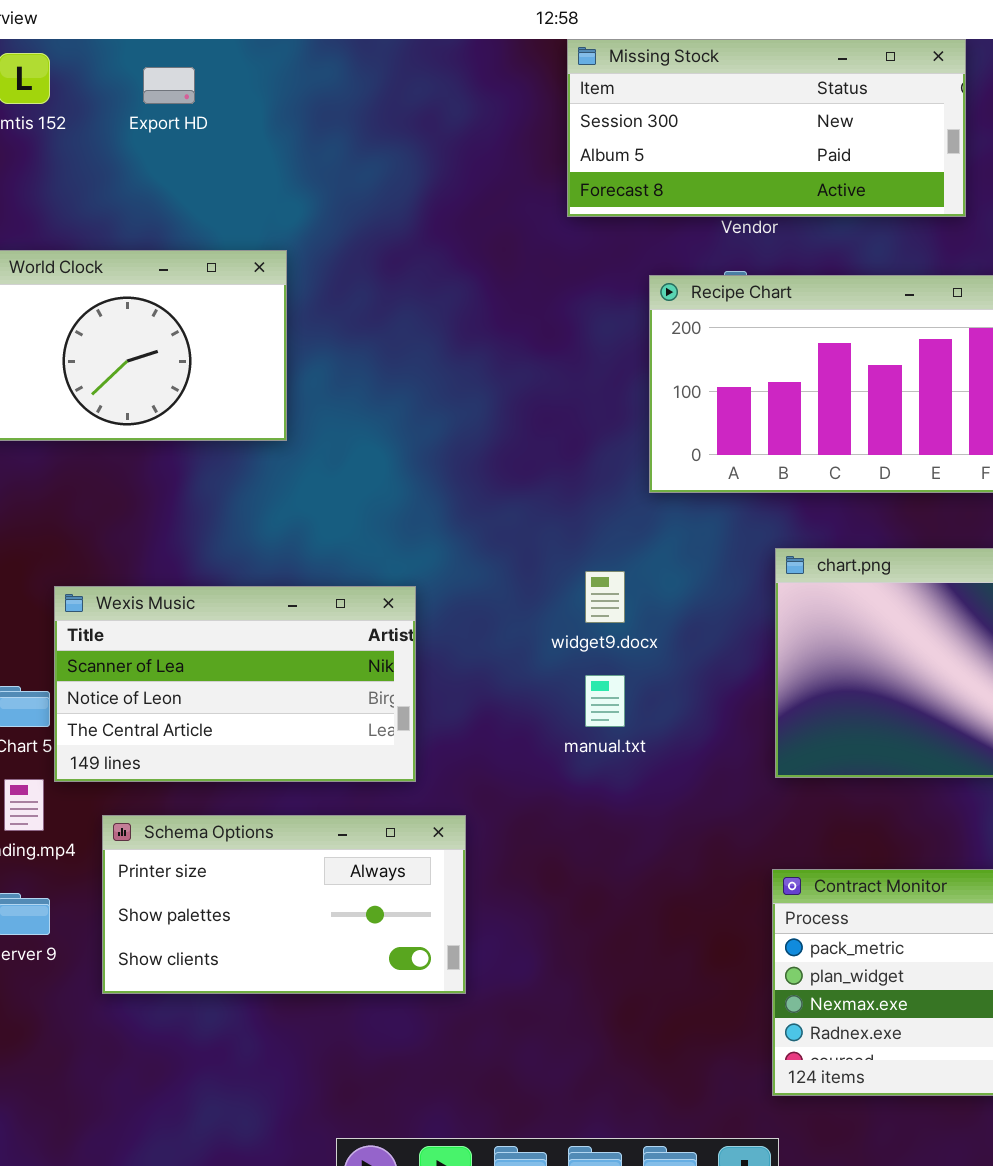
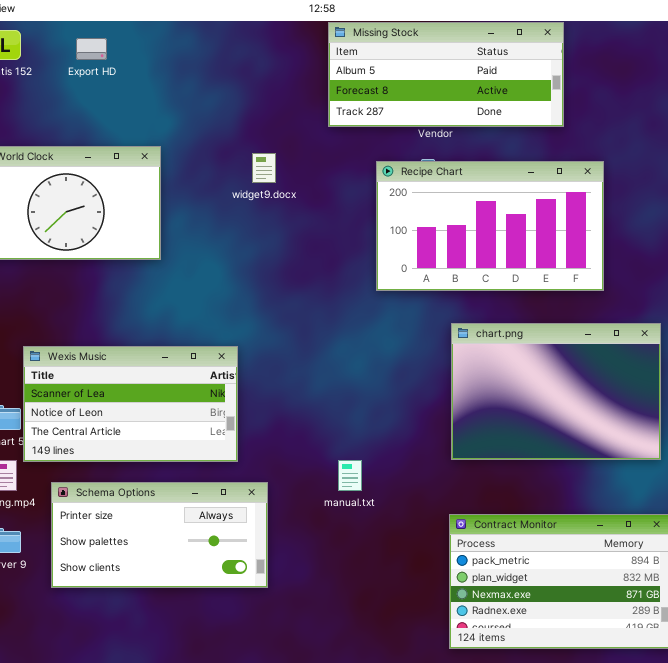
Missing Stock: [567,39,966,217] -> [328,22,564,127], scrolled down 1 row
widget9.docx: [585,571,625,623] -> [252,153,276,183], moved
manual.txt: [585,675,625,727] -> [338,460,362,491], moved

